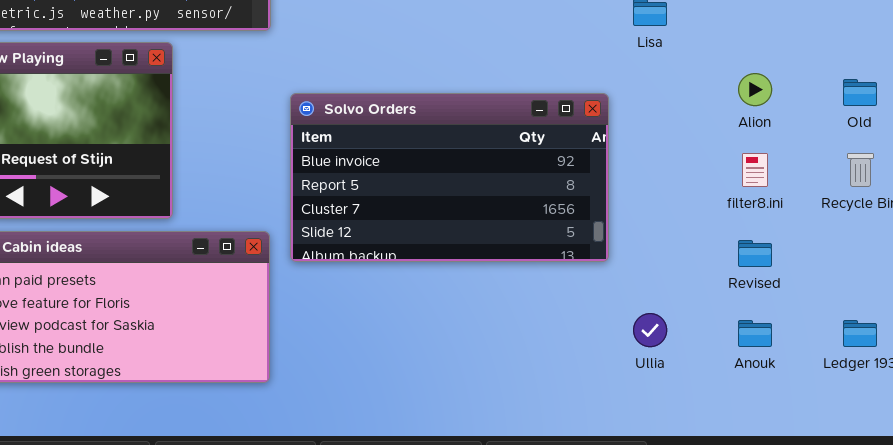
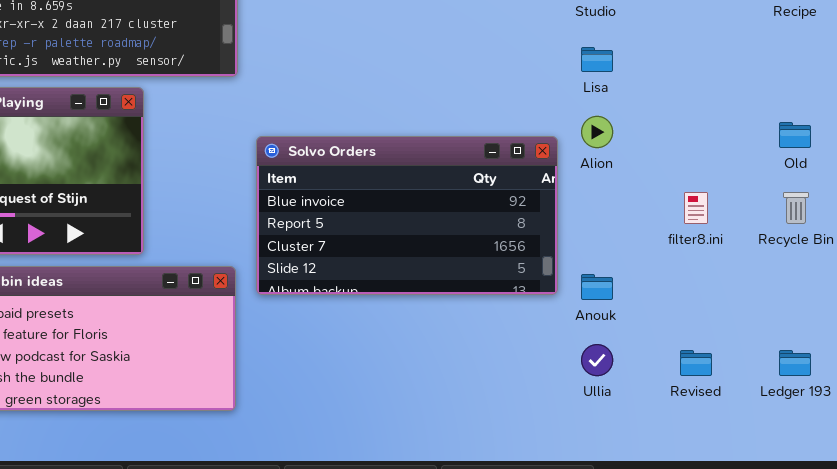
Alion: [738,73,772,106] -> [581,116,613,148], moved
Revised: [738,240,772,267] -> [680,350,712,376], moved
Anouk: [738,320,772,347] -> [581,274,613,300], moved

